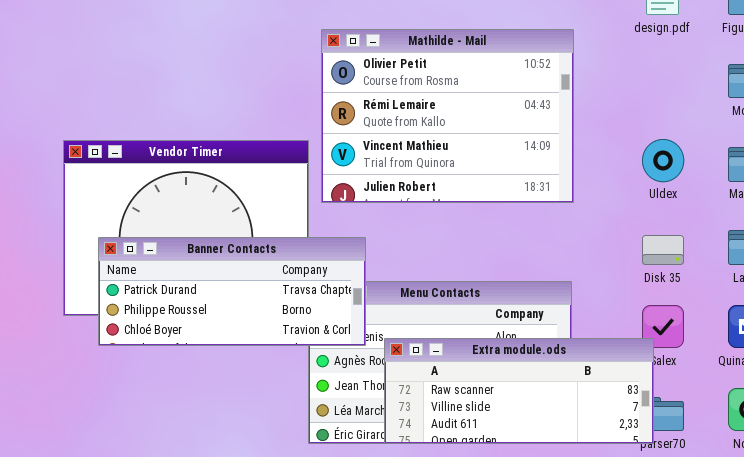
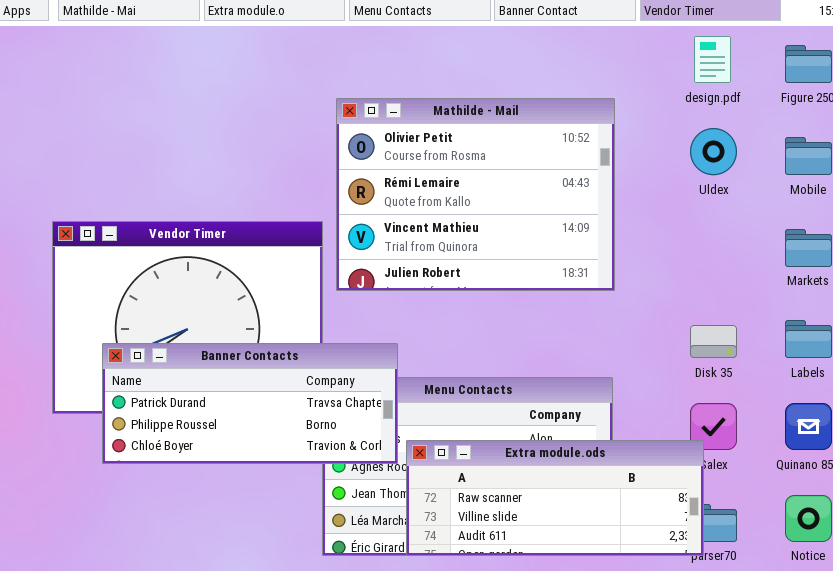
Uldex: [642,139,684,182] -> [690,128,737,175], moved
Banner Contacts: [98,237,366,346] -> [102,343,398,464], moved

